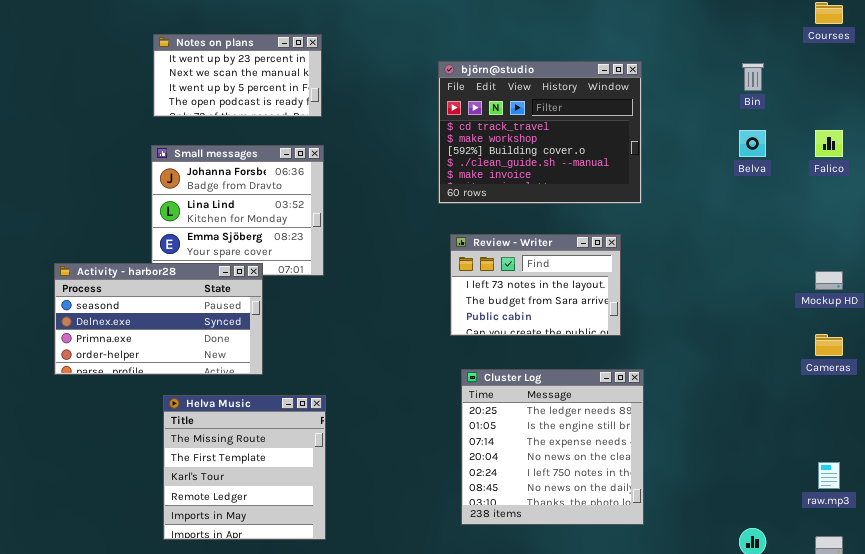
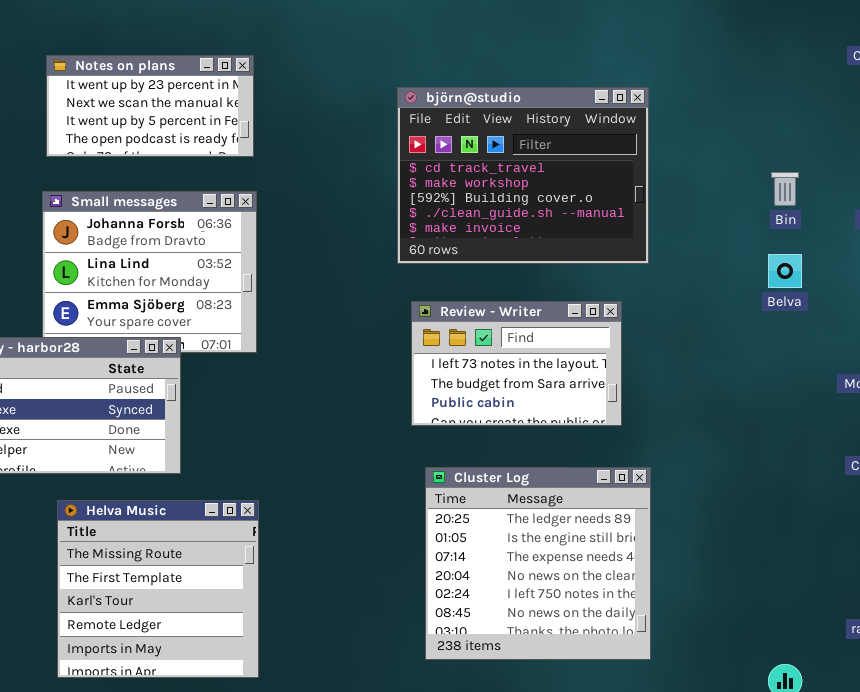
Bin: [742,63,764,91] -> [771,172,799,206], moved
Belva: [739,130,766,157] -> [768,254,802,288], moved

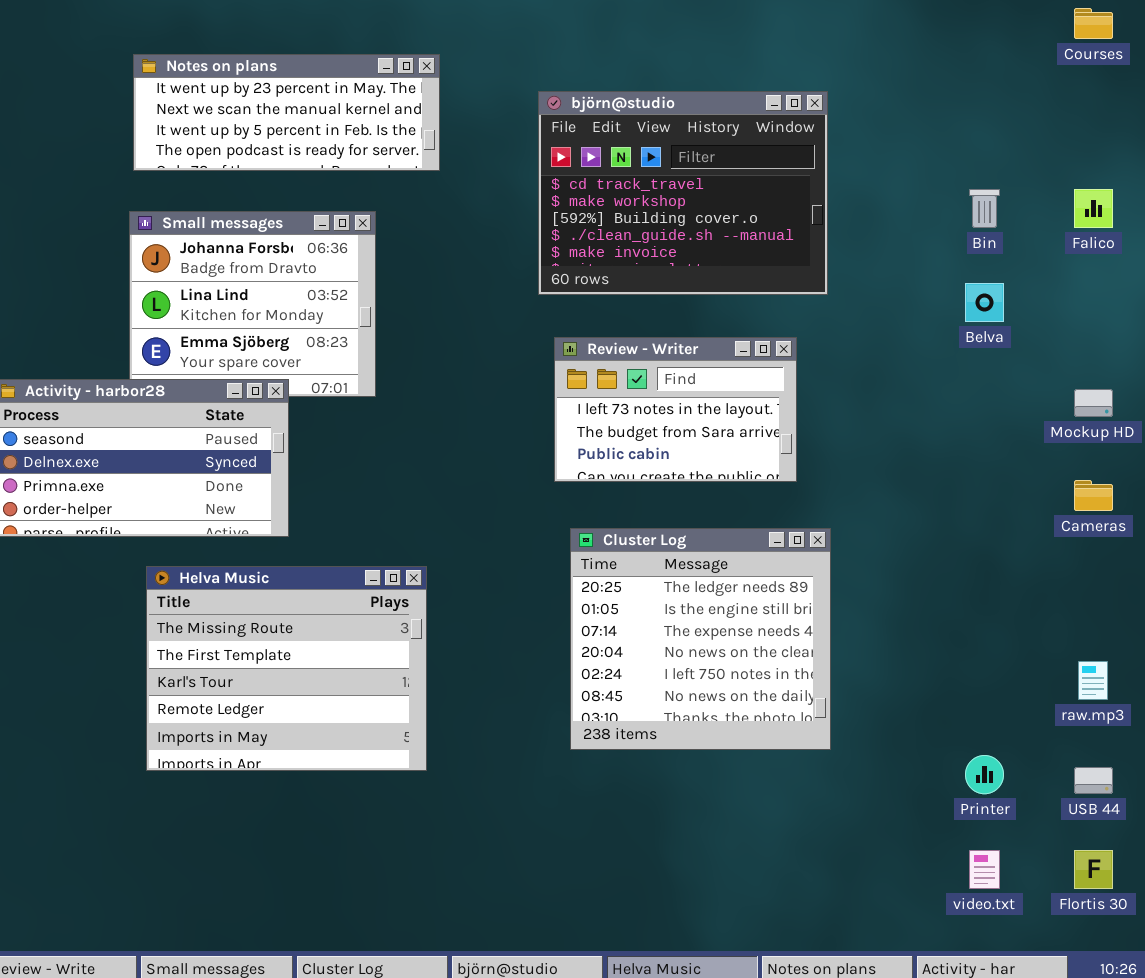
Notes on plans: [46,55,254,157] -> [133,54,440,171], resized
Helva Music: [57,500,259,678] -> [146,566,427,771], resized

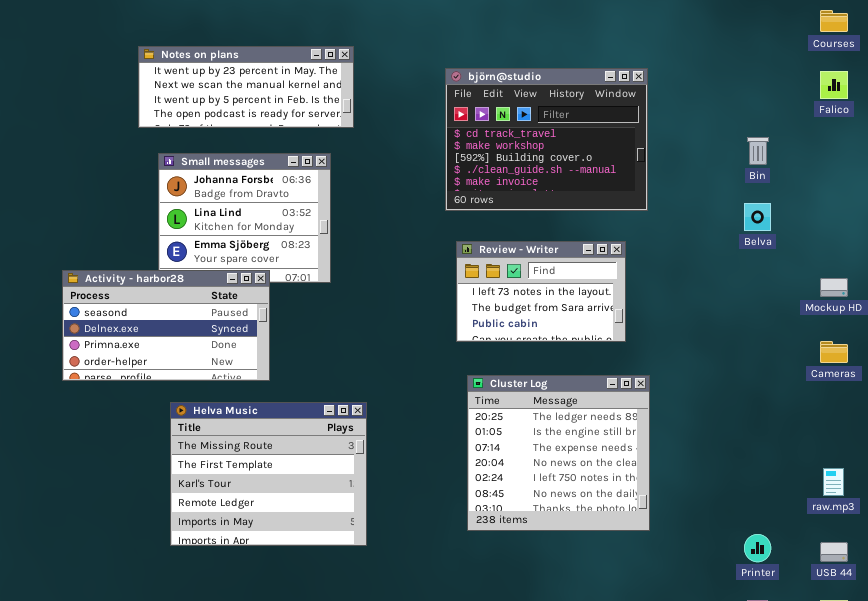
Notes on plans: [133,54,440,171] -> [138,46,354,128], moved
Falico: [1074,189,1113,228] -> [820,71,848,99], moved

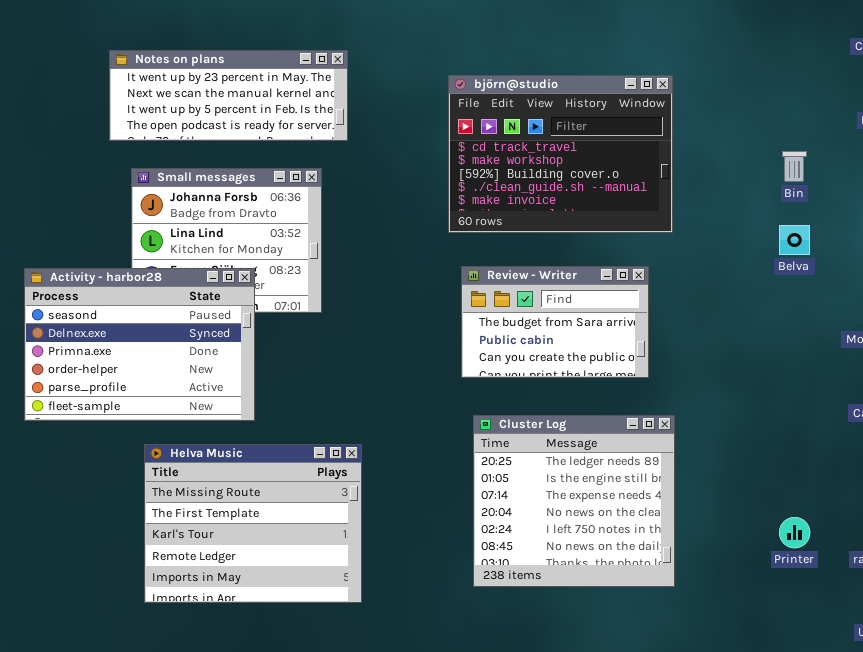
Review - Writer: [456,241,626,342] -> [461,266,649,378], scrolled down 1 row
Activity - harbor28: [62,270,270,381] -> [24,268,255,421], resized
Printer: [744,534,771,562] -> [779,517,810,548], moved

